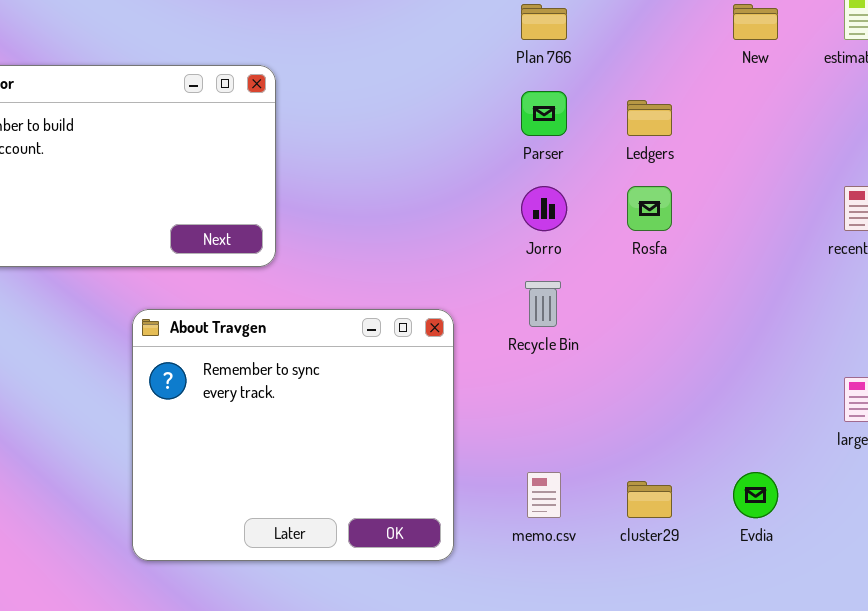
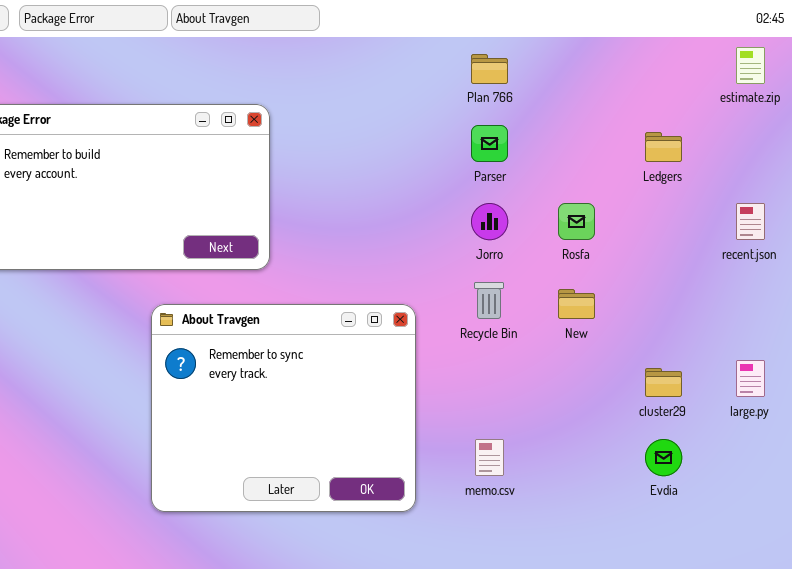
New: [733,4,778,40] -> [558,289,595,319], moved
Ledgers: [627,100,672,136] -> [645,132,682,162], moved
cluster29: [627,481,672,518] -> [645,368,682,397], moved

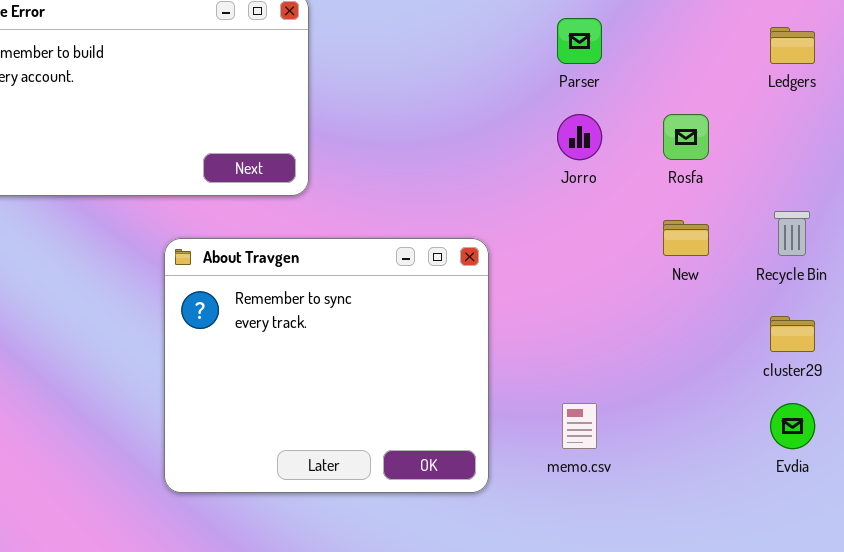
Recycle Bin: [474,282,504,319] -> [774,211,810,256], moved

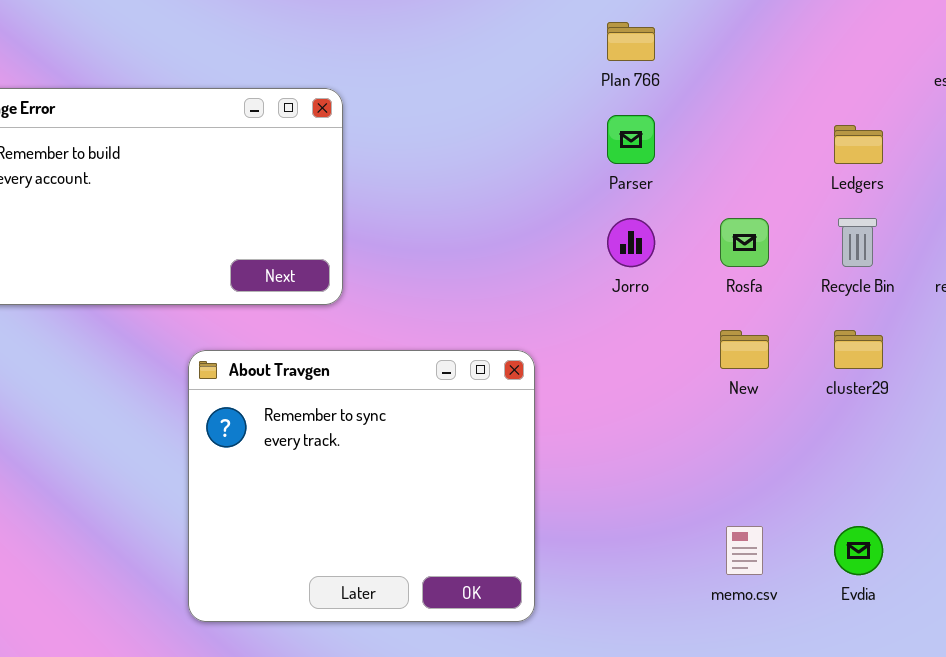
Recycle Bin: [774,211,810,256] -> [838,218,877,267], moved
cluster29: [770,316,815,352] -> [834,330,883,369], moved
memo.csv: [562,403,597,449] -> [726,526,763,575], moved

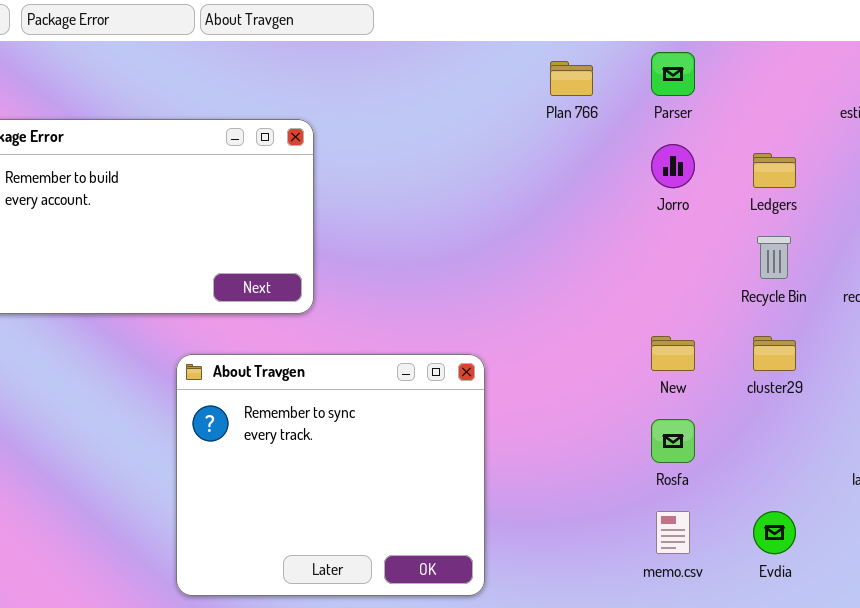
Parser: [607,115,655,164] -> [651,52,695,96], moved
Jorro: [607,218,655,267] -> [651,144,695,188], moved
Rosfa: [720,218,769,267] -> [651,419,695,463], moved

